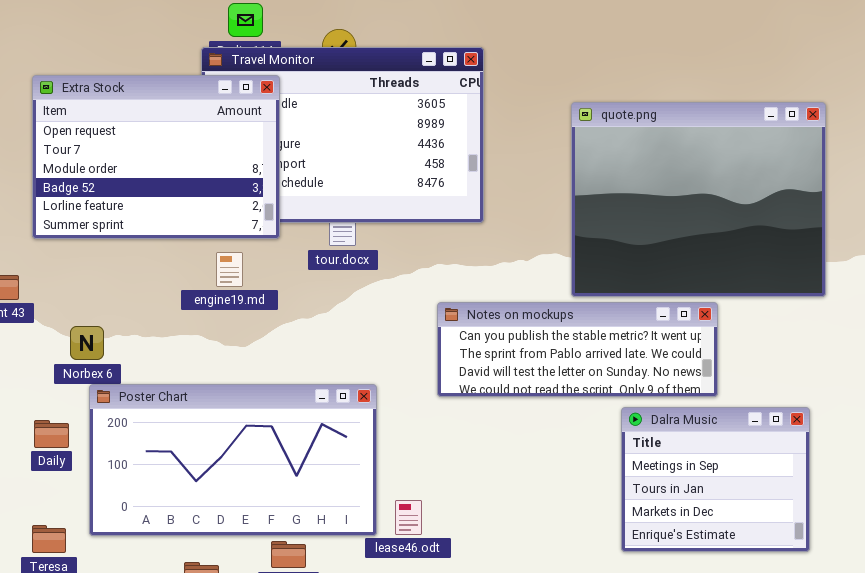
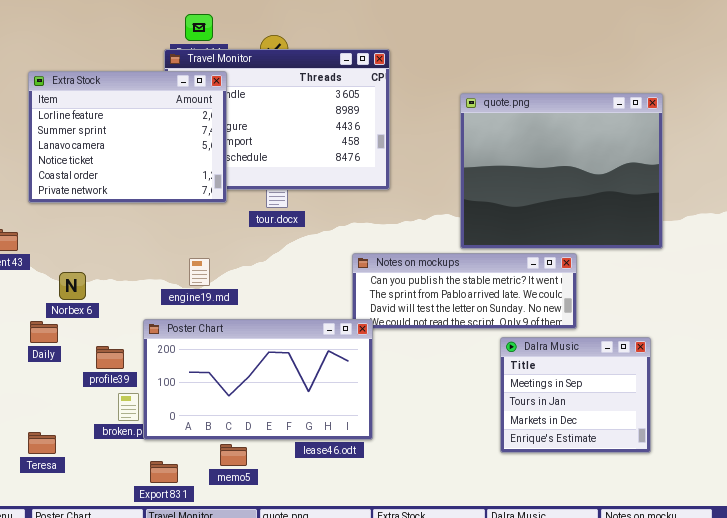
Extra Stock: [32,75,280,239] -> [28,71,227,203], scrolled down 4 rows
engine19.md: [216,252,243,287] -> [189,258,210,286], moved
Poster Chart: [89,384,377,536] -> [143,319,373,440], moved
Daily: [34,420,69,448] -> [30,321,58,343], moved

